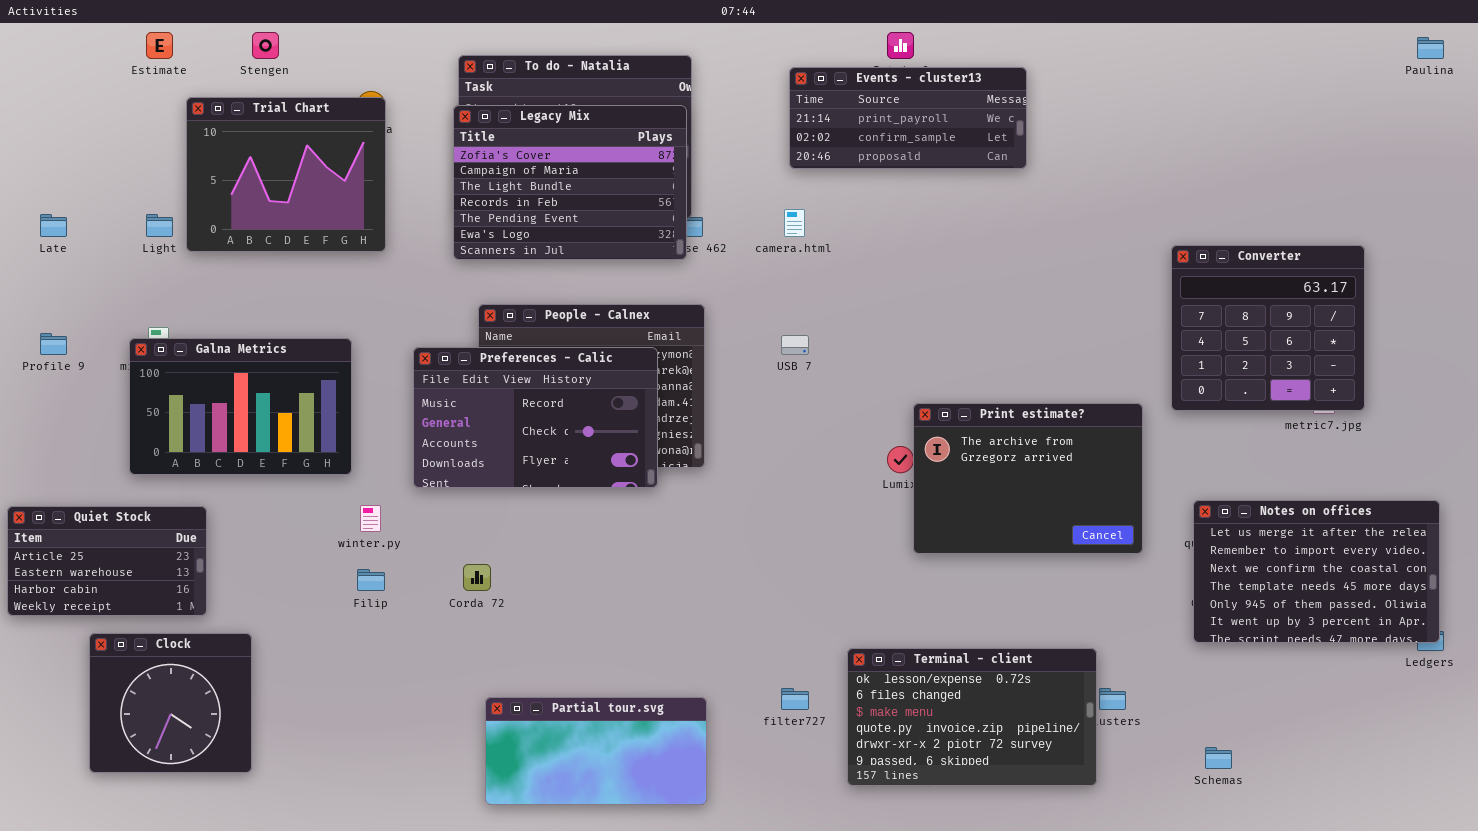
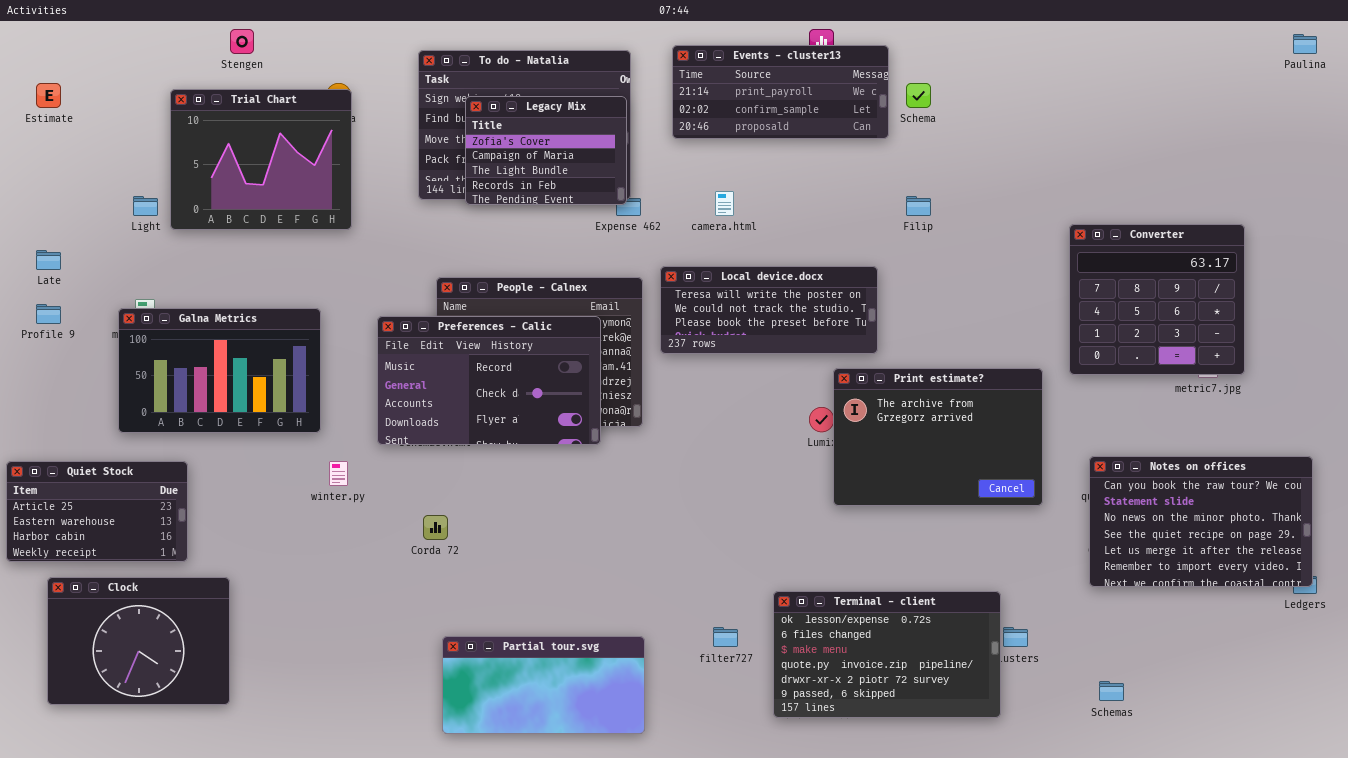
Estimate: [146,32,173,59] -> [36,83,61,108], moved
Events - cluster13: [789,67,1027,169] -> [672,45,889,139], moved
Legacy Mix: [453,105,687,260] -> [465,96,627,205], resized
Late: [40,214,67,237] -> [36,250,61,270], moved
Local device.docx: none -> [660,266,878,354], opened
Notes on offices: [1193,500,1440,643] -> [1089,456,1313,587], scrolled up 4 rows
Filip: [357,569,385,591] -> [906,196,931,216], moved
Clock: [89,633,252,773] -> [47,577,230,705], resized

